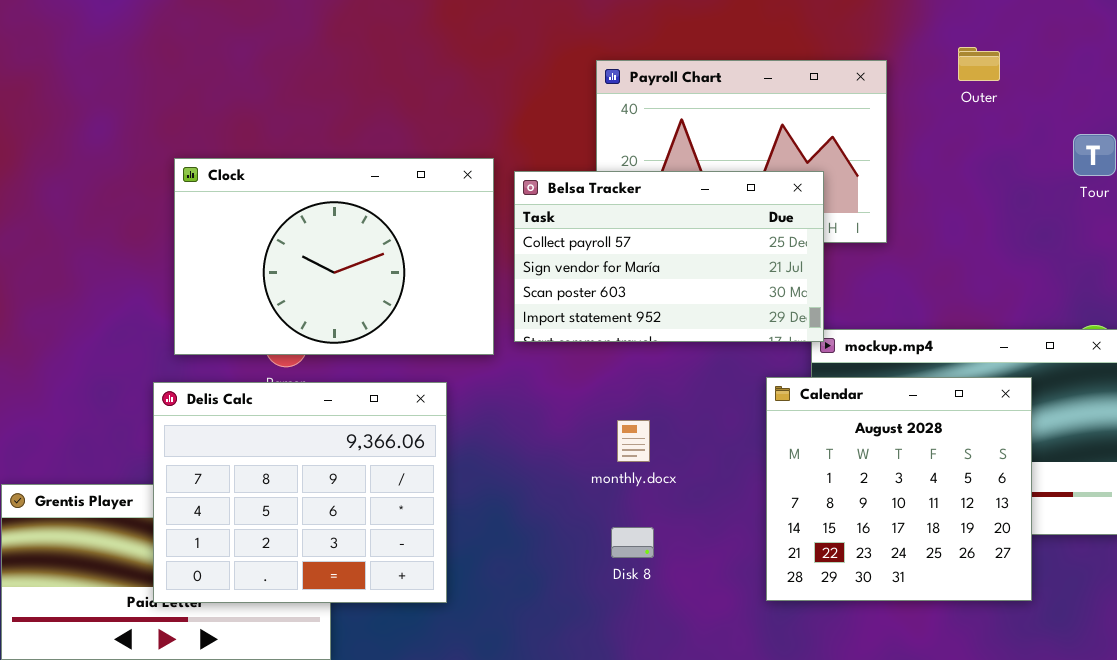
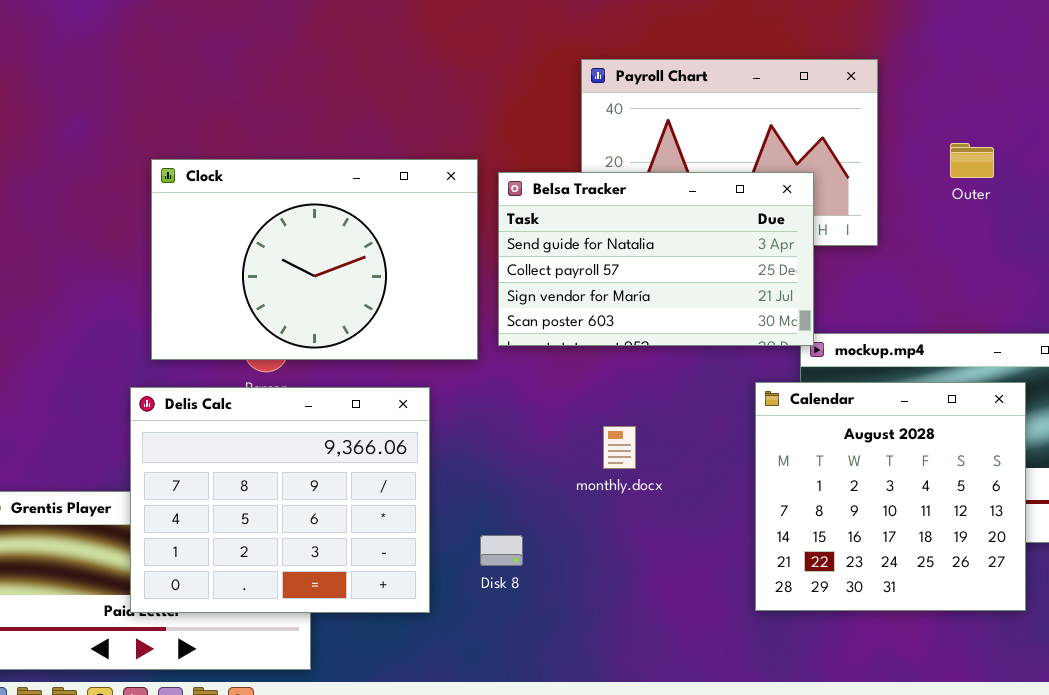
Outer: [958,47,1000,81] -> [950,143,994,178], moved
Belsa Tracker: [514,171,824,342] -> [498,172,814,346], scrolled up 1 row
Disk 8: [611,527,654,558] -> [480,535,523,566], moved

